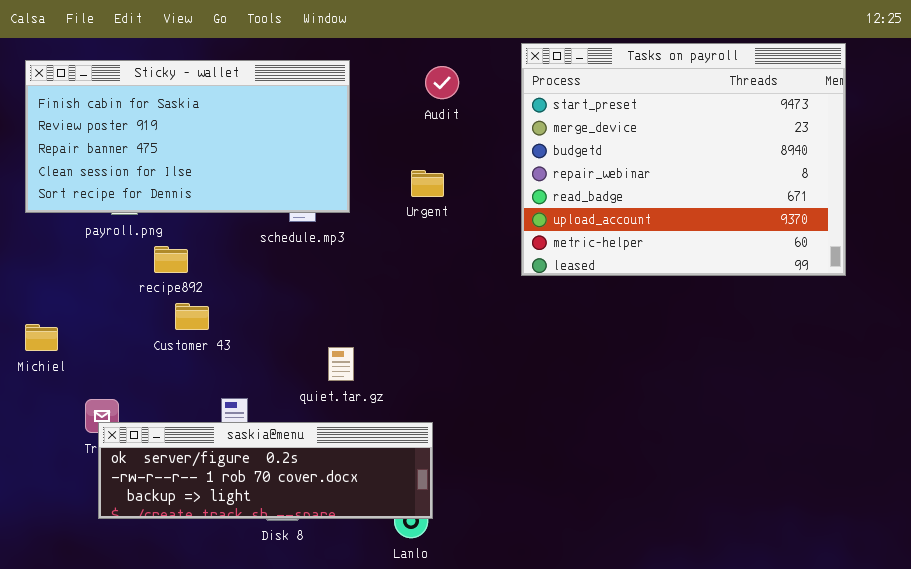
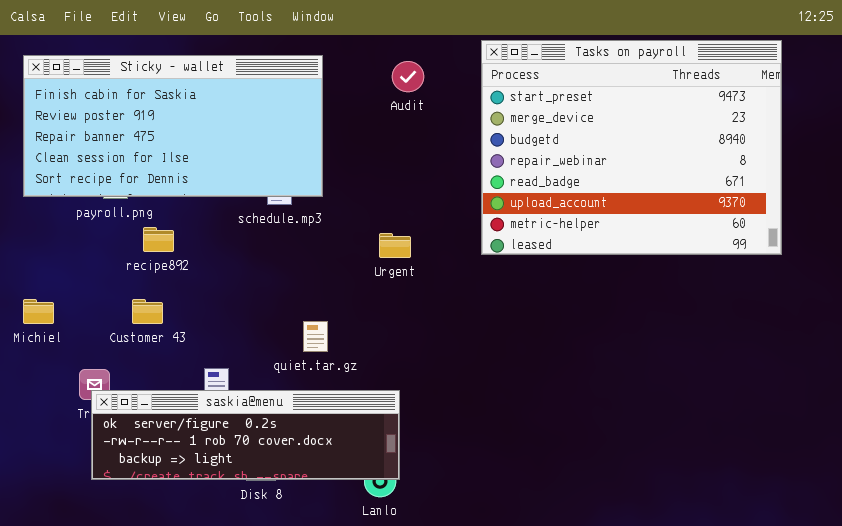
Urgent: [411,170,444,197] -> [379,233,411,258], moved
Customer 43: [175,303,209,330] -> [132,299,163,324], moved

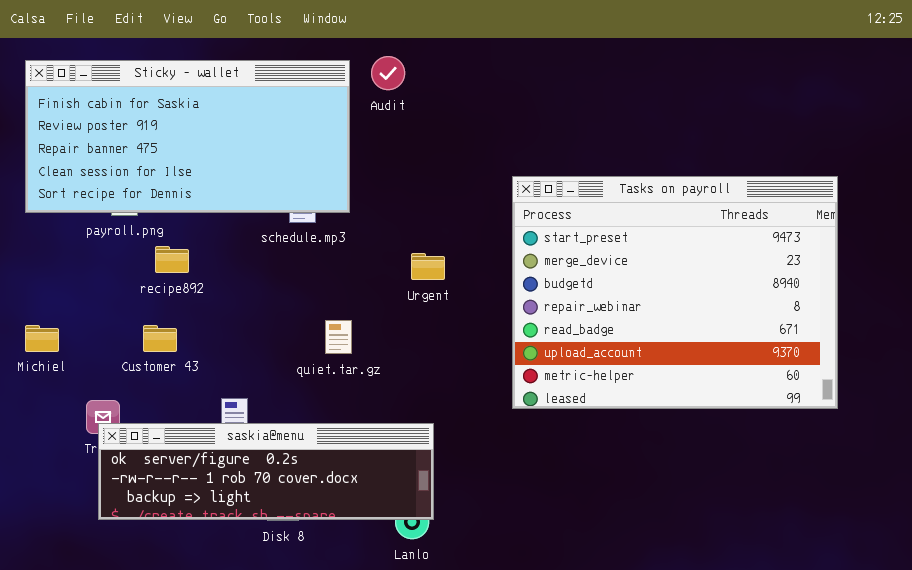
Tasks on payroll: [481,40,782,255] -> [512,176,838,409], moved
Audit: [392,61,424,92] -> [371,56,405,90], moved
quiet.tar.gz: [303,321,328,352] -> [325,320,352,354], moved

